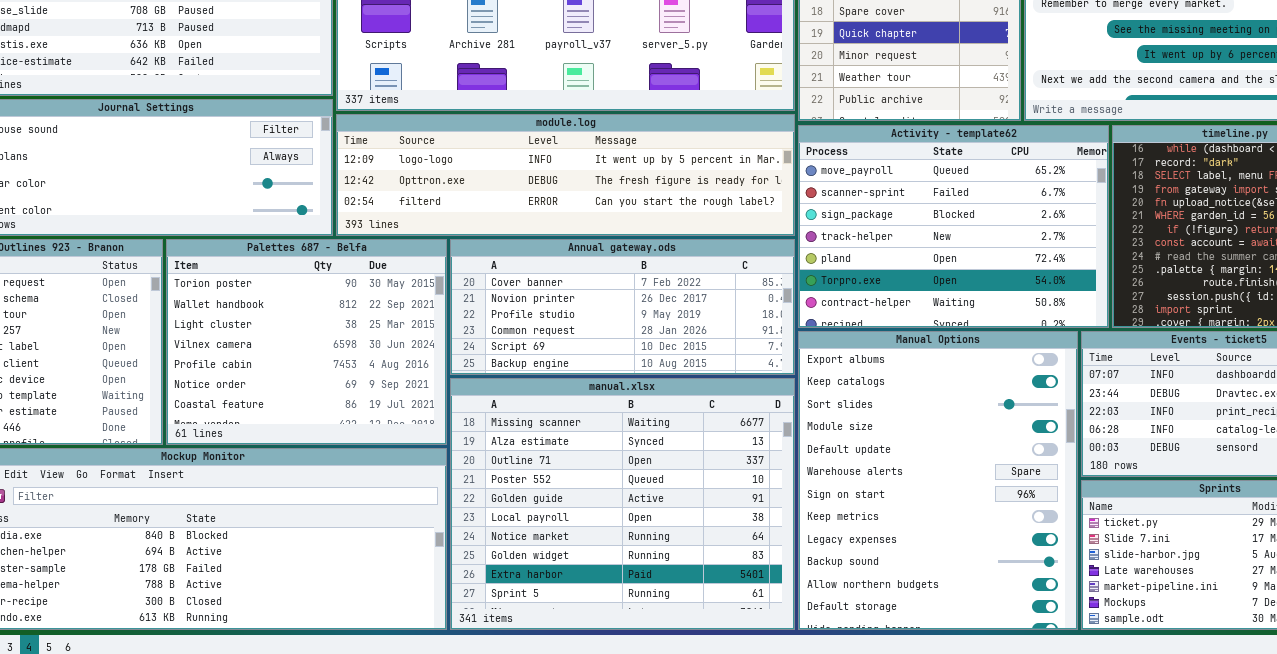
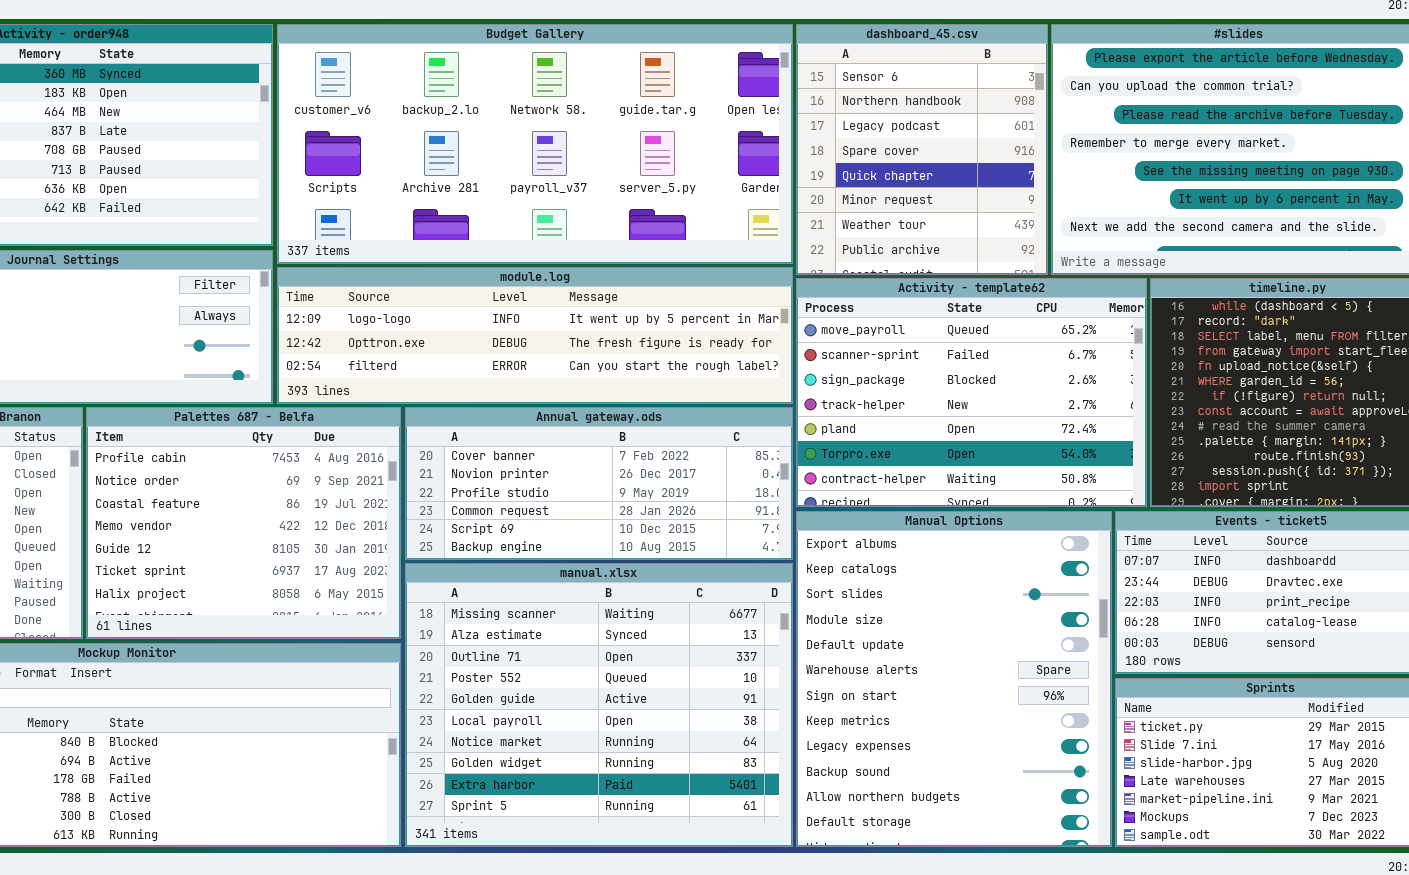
Palettes 687 - Belfa: [166,239,447,445] -> [86,407,401,639], scrolled down 4 rows

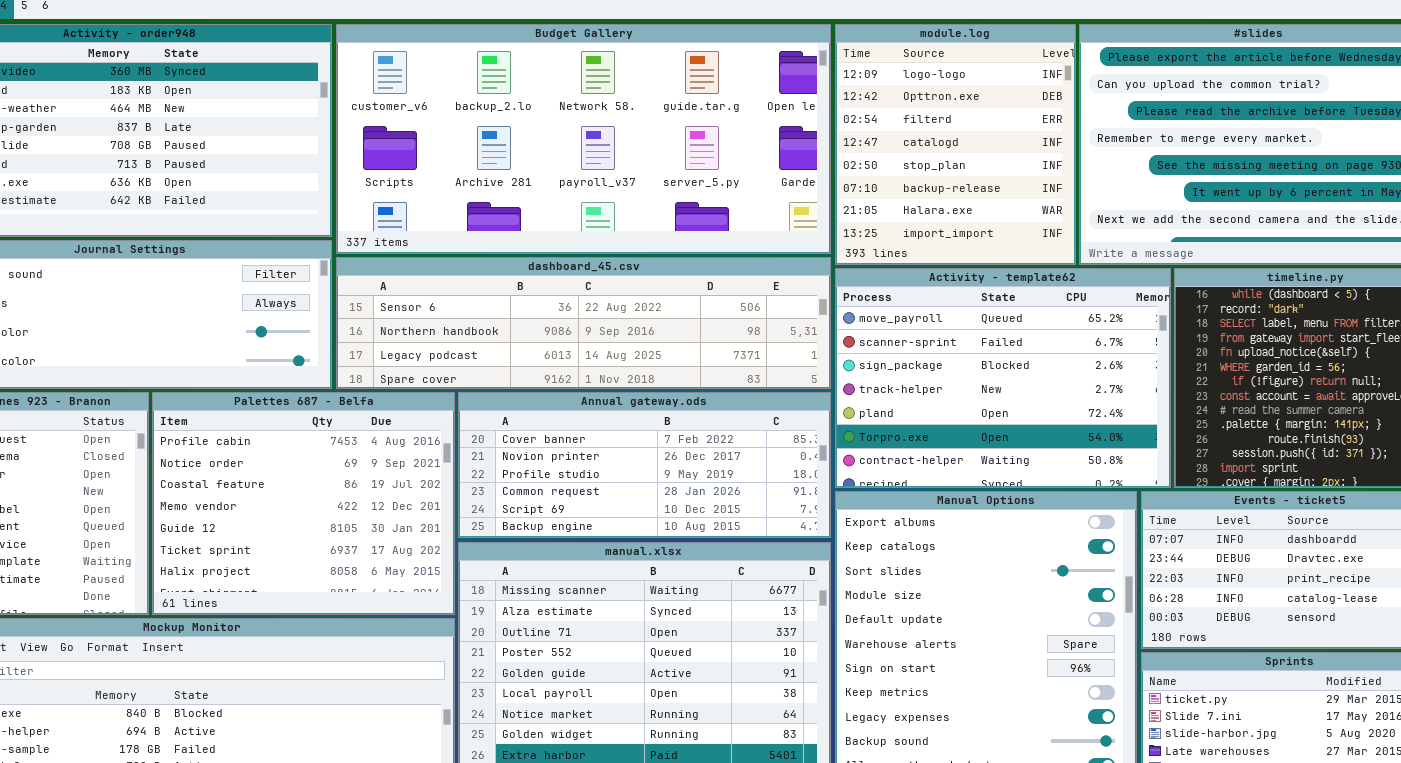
dashboard_45.csv: [796,24,1048,275] -> [336,257,831,389], moved, resized
module.log: [277,267,793,404] -> [835,24,1076,265], moved, resized

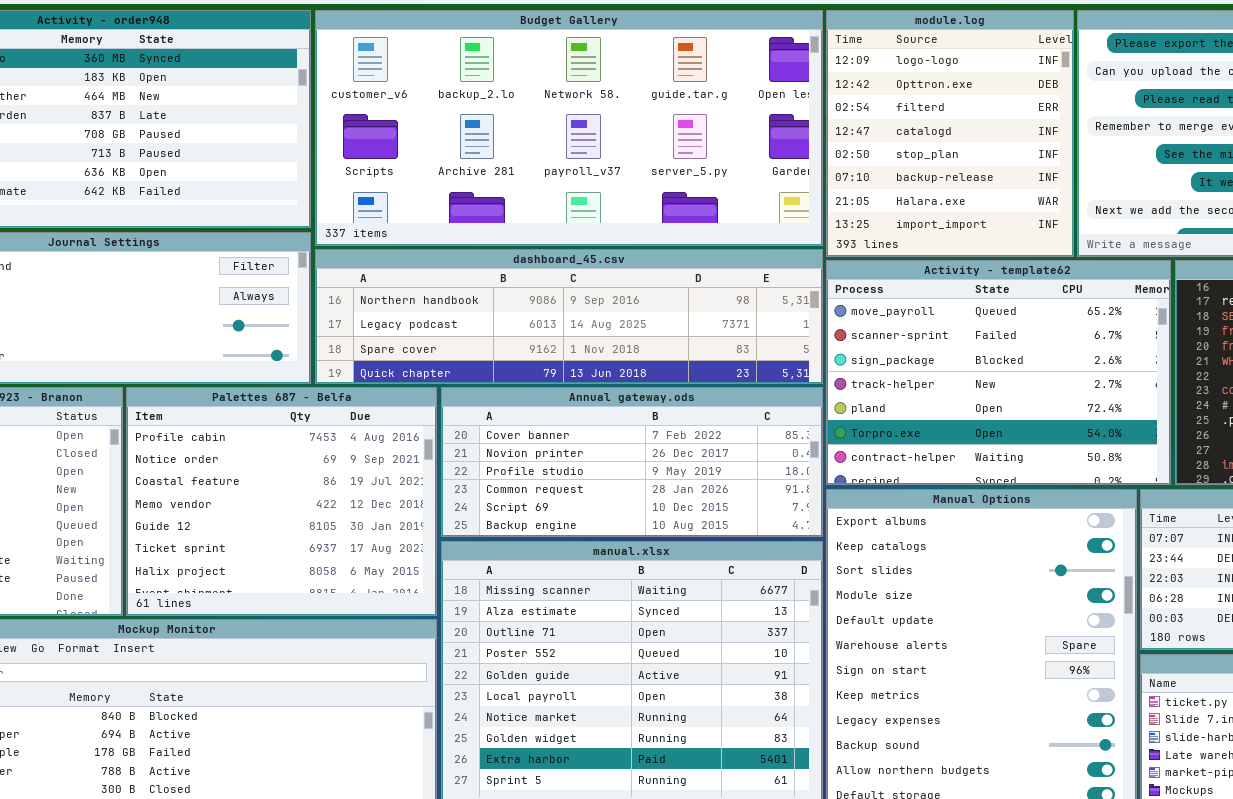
dashboard_45.csv: [336,257,831,389] -> [315,249,823,384], scrolled down 1 row

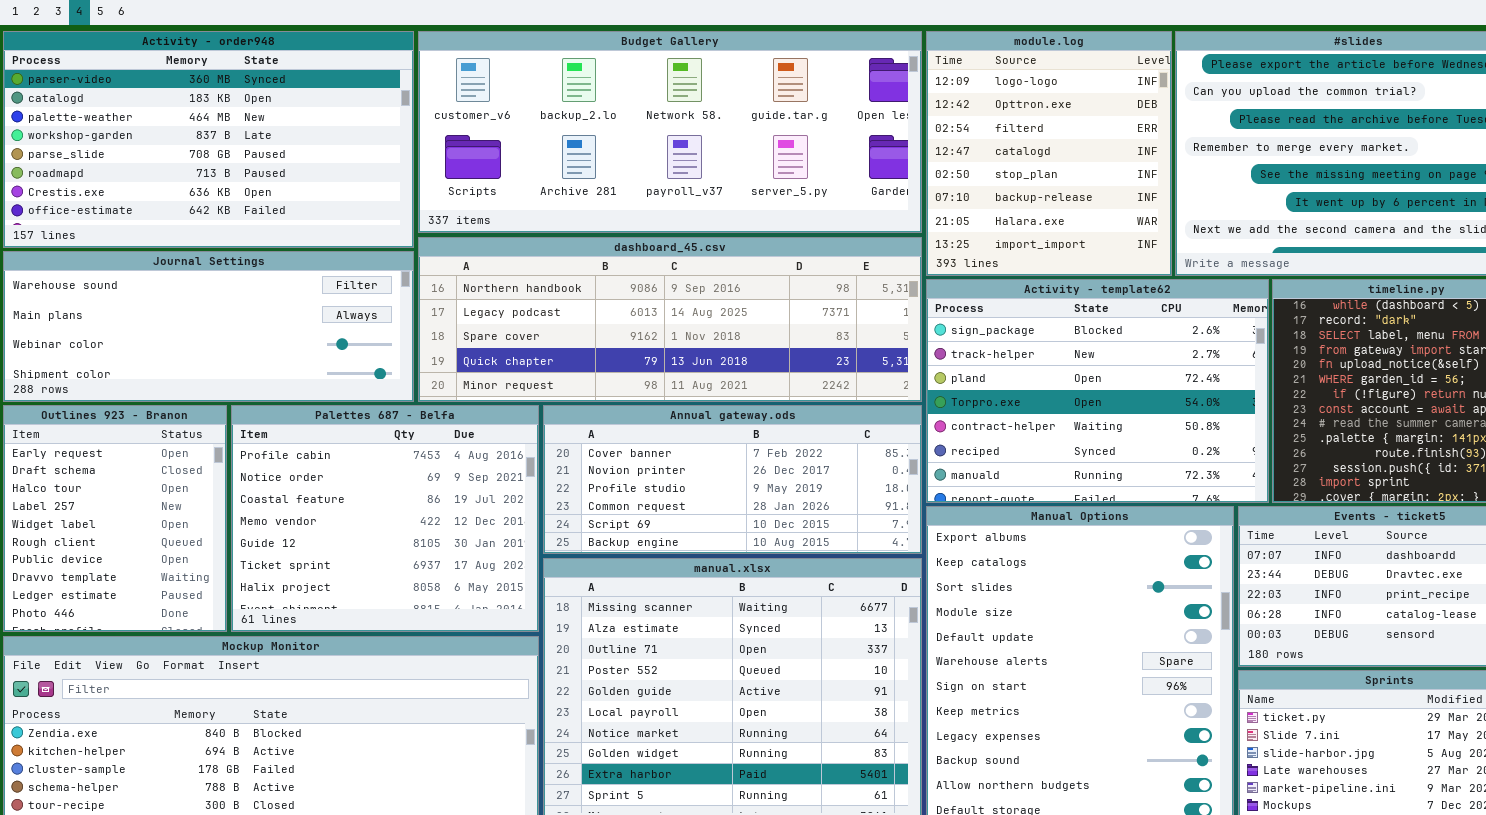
Budget Gallery: [315,10,823,246] -> [418,31,922,233], resized
dashboard_45.csv: [315,249,823,384] -> [418,237,922,402], resized
Activity - template62: [826,260,1171,485] -> [926,279,1269,503], scrolled down 2 rows

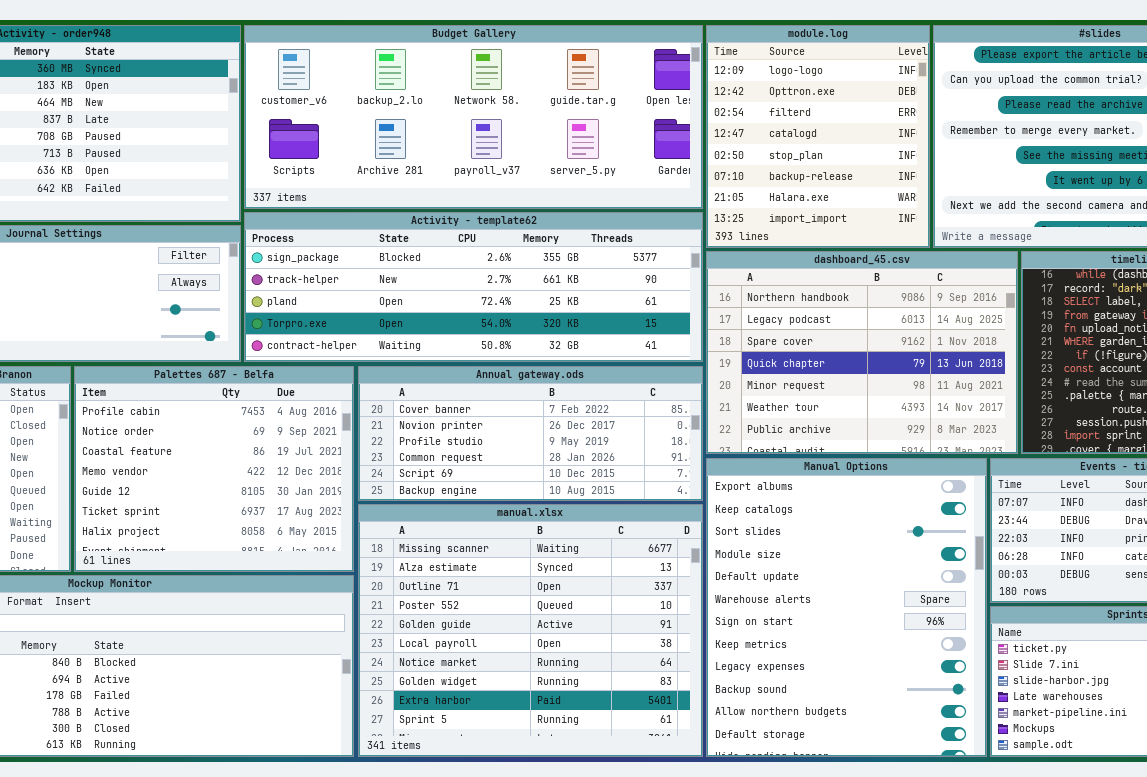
dashboard_45.csv: [418,237,922,402] -> [706,251,1018,454], moved, resized
Activity - template62: [926,279,1269,503] -> [244,212,703,362], moved, resized

